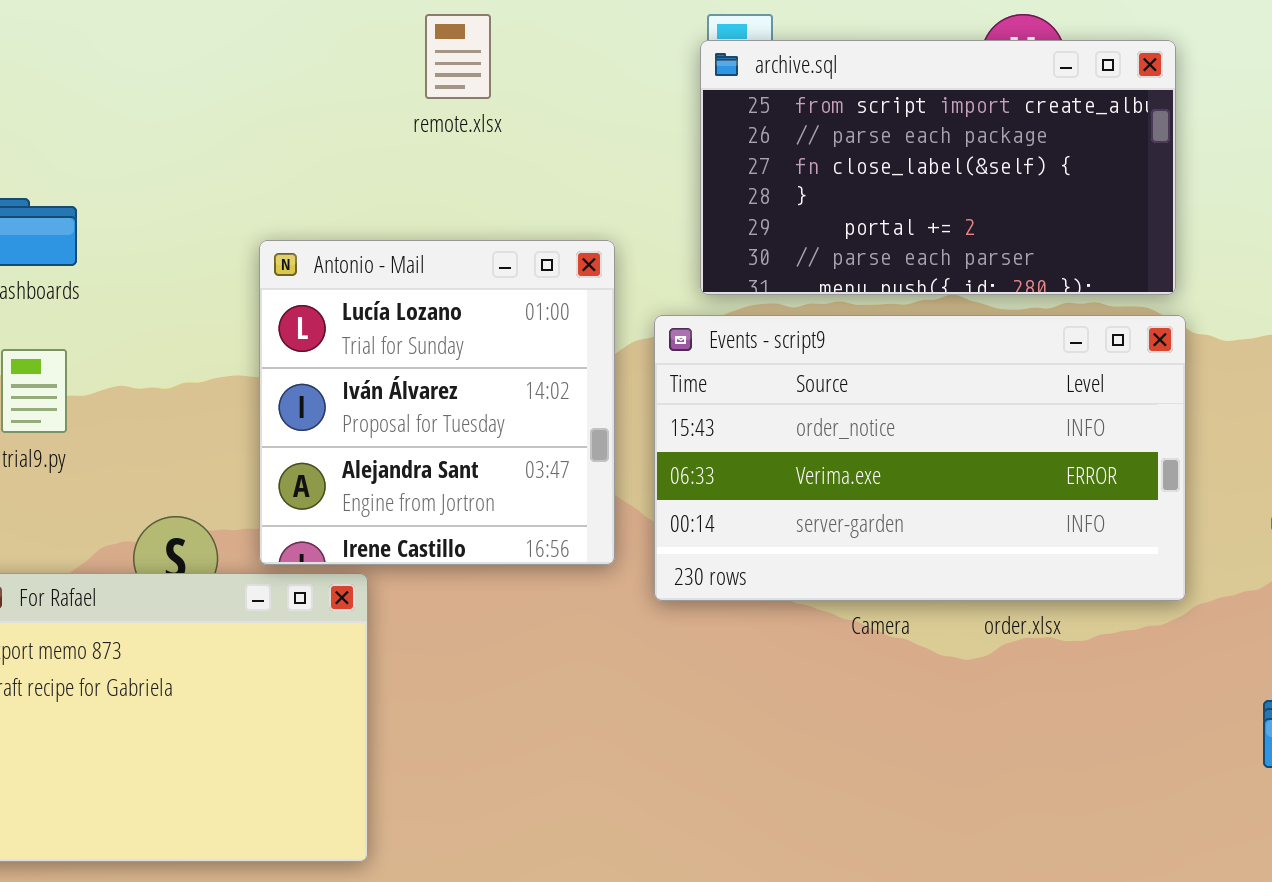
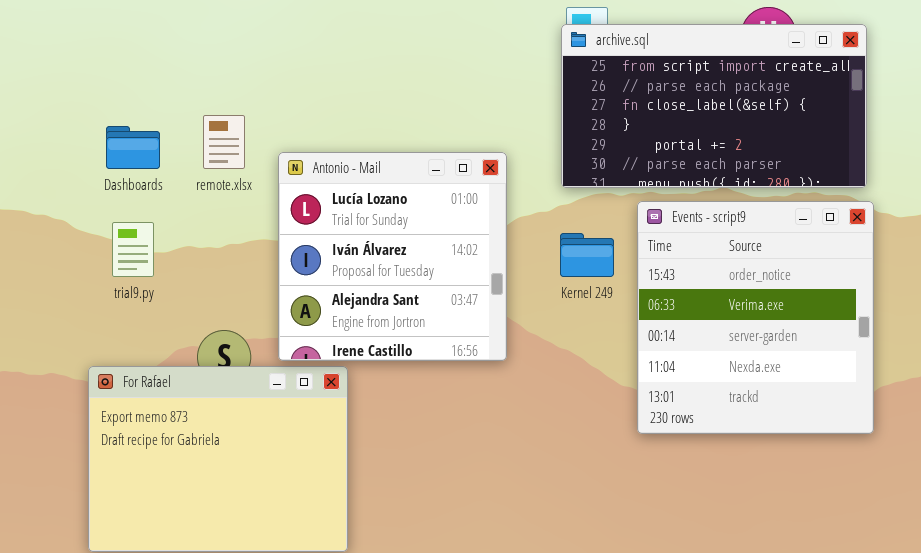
remote.xlsx: [425,14,491,99] -> [203,115,245,169], moved
Events - script9: [654,315,1186,601] -> [637,201,874,434], resized

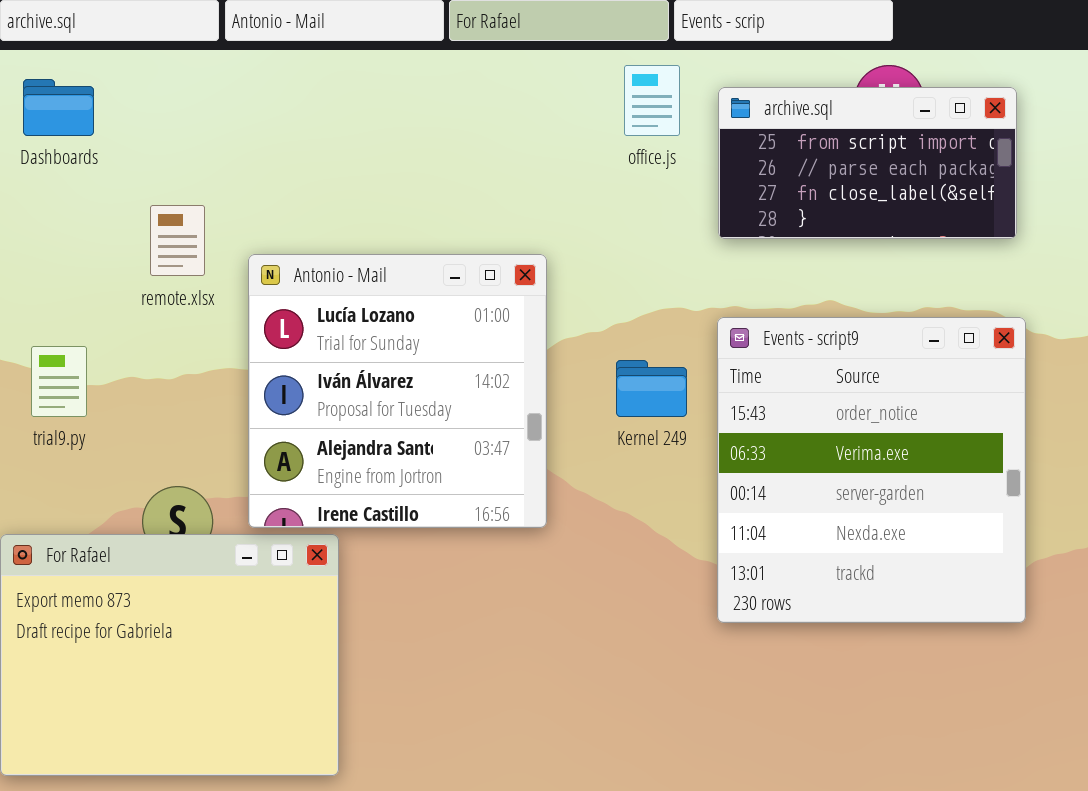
archive.sql: [561,24,867,188] -> [718,87,1017,239], resized
Dashboards: [106,126,160,169] -> [23,79,94,136], moved

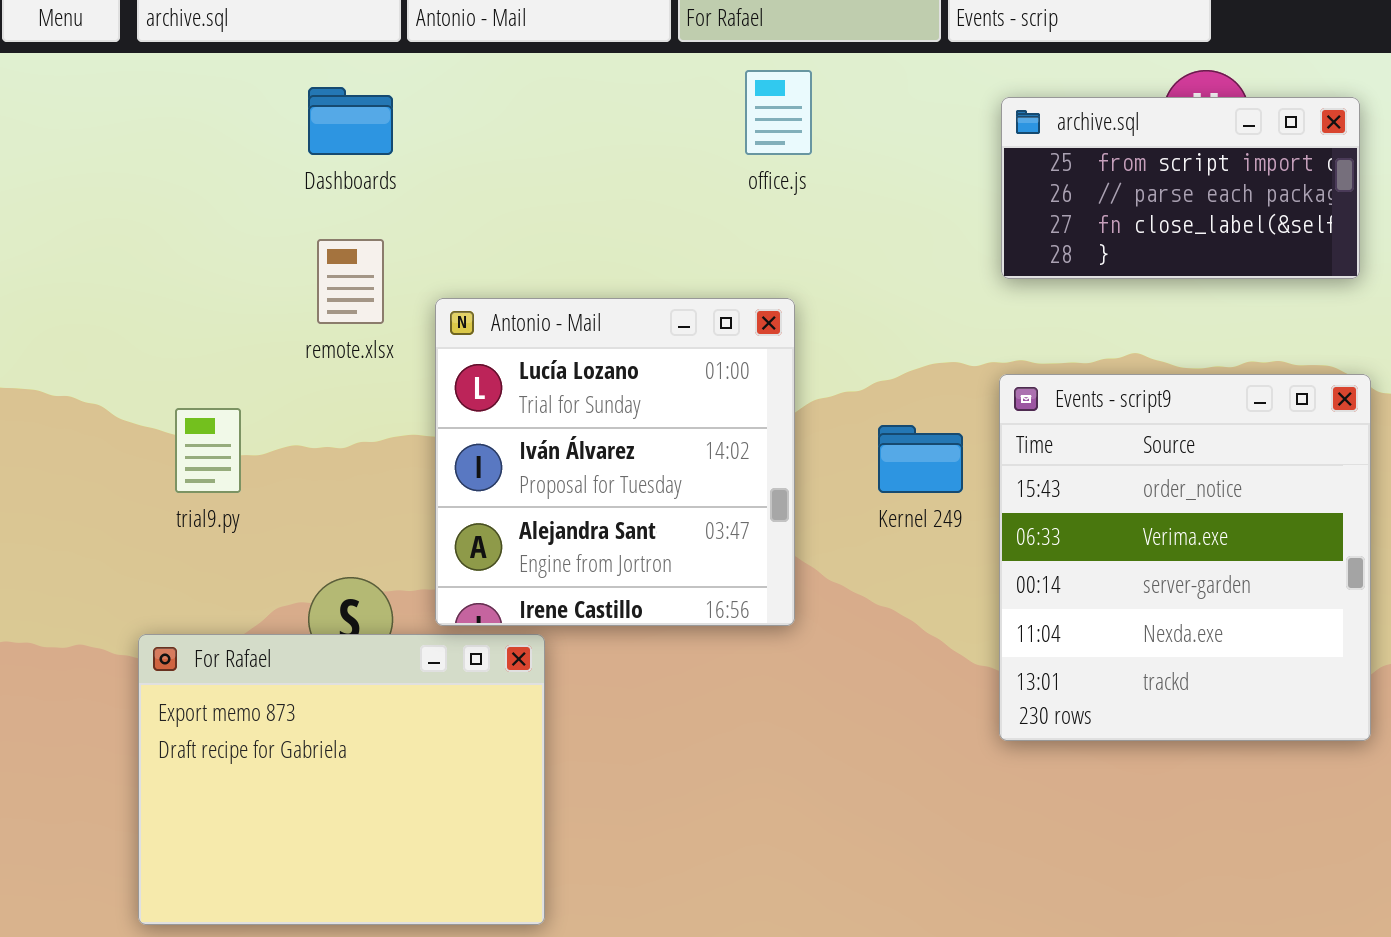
office.js: [624,65,680,136] -> [745,70,812,155], moved
Dashboards: [23,79,94,136] -> [308,87,393,155], moved

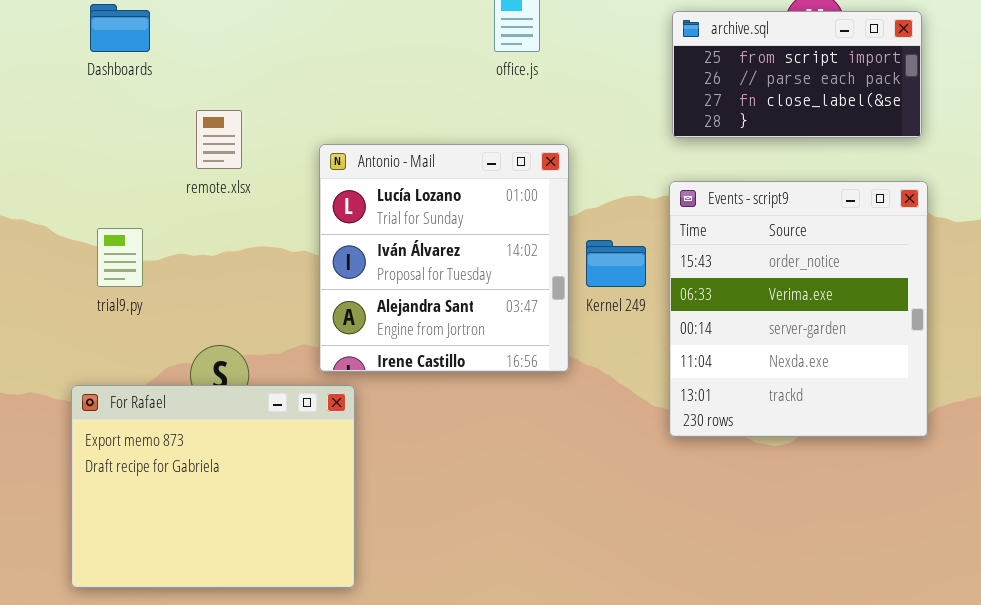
Dashboards: [308,87,393,155] -> [90,4,150,52], moved
Antonio - Mail: [435,298,795,626] -> [319,144,569,372], moved
Events - script9: [999,374,1371,741] -> [669,181,928,437], moved

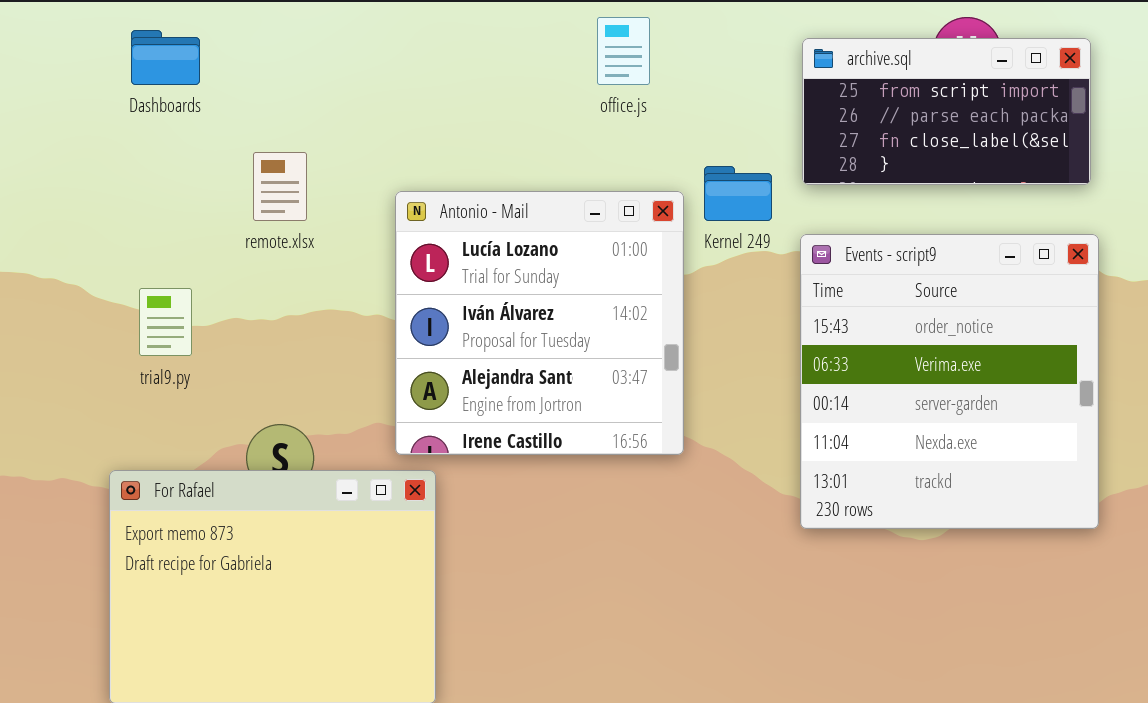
Kernel 249: [586,240,646,287] -> [704,166,772,221], moved

